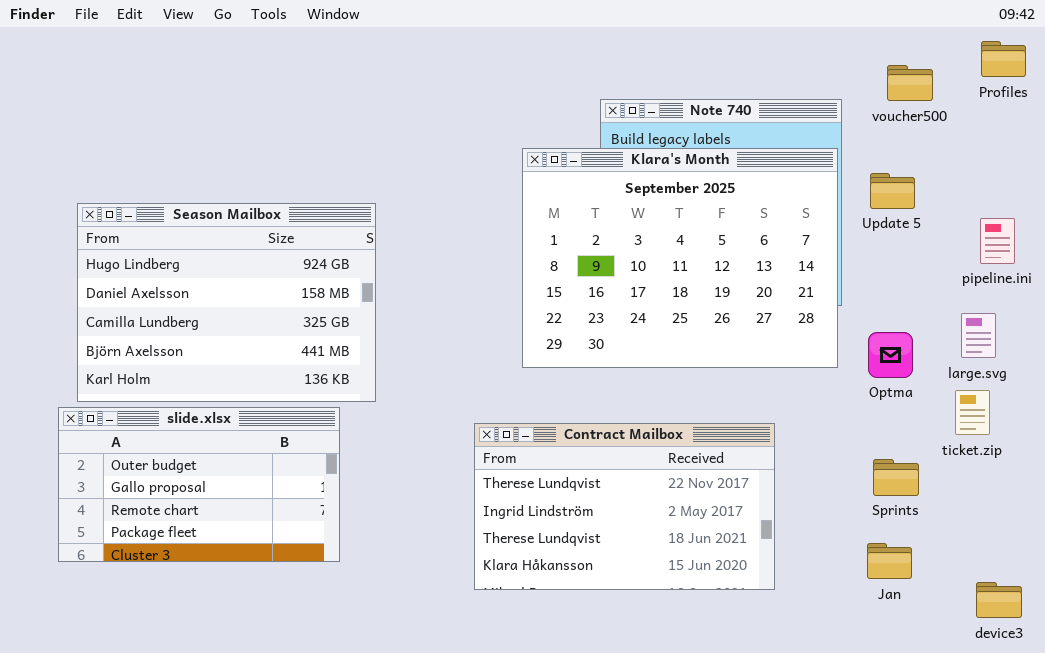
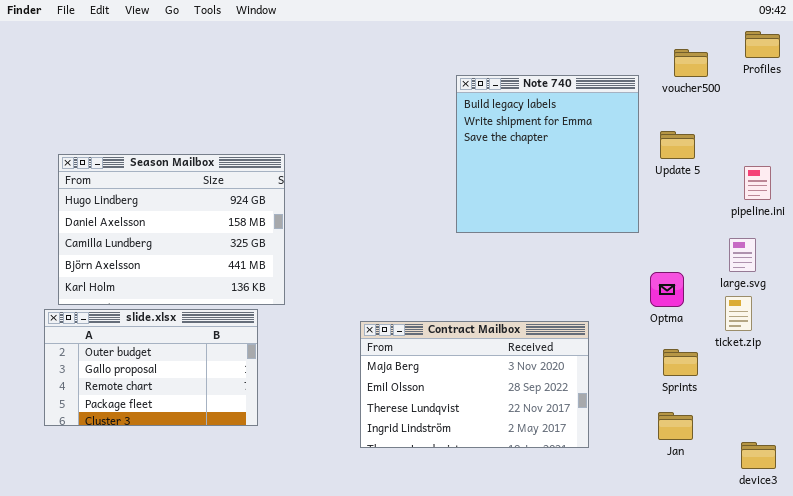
Klara's Month: [522,148,838,368] -> none, closed
Optma: [868,332,913,378] -> [650,272,684,307], moved
Contract Mailbox: [474,423,775,590] -> [360,321,589,448], scrolled up 2 rows

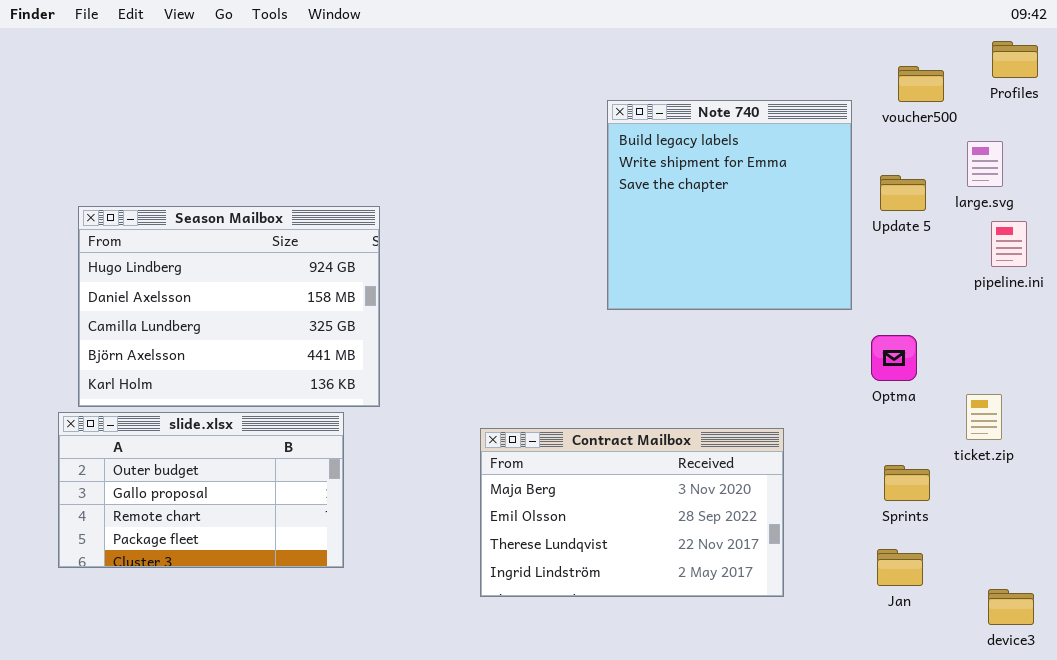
large.svg: [729,238,756,272] -> [967,141,1003,187], moved
Optma: [650,272,684,307] -> [871,335,917,381], moved

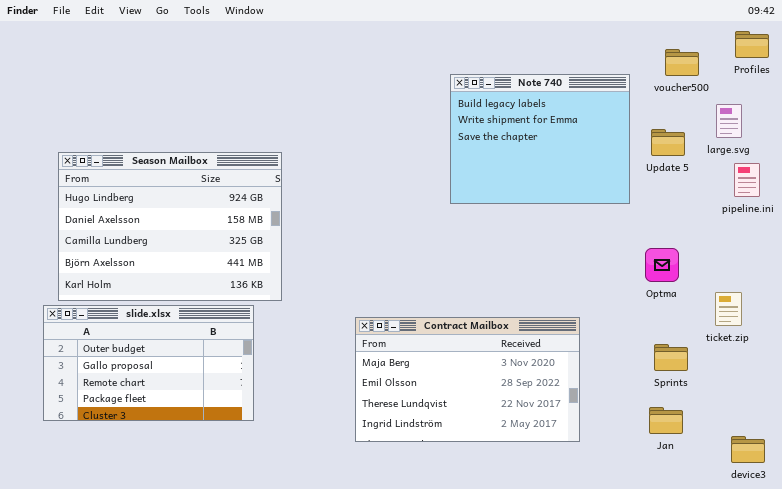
Note 740: [607,100,852,310] -> [450,74,630,204], resized

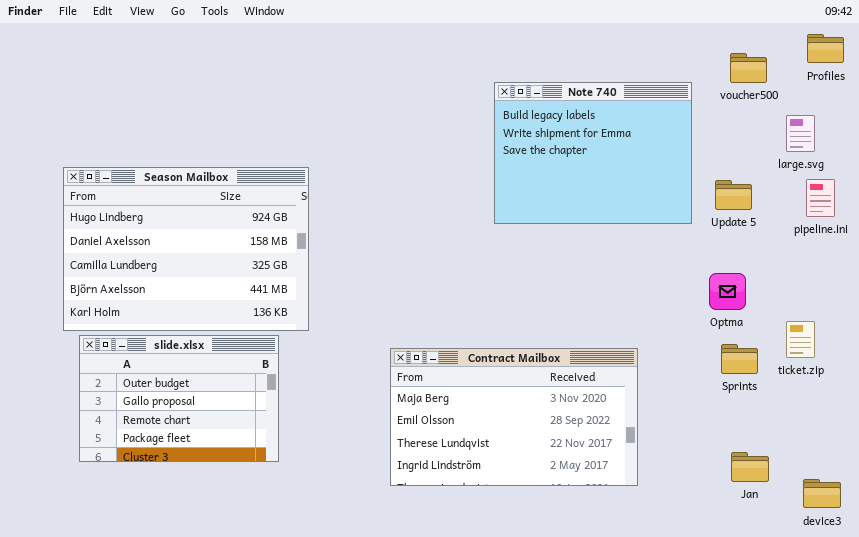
Update 5: [651,129,685,156] -> [715,180,752,210], moved
slide.xlsx: [43,305,254,421] -> [79,335,279,462], resized
Sprints: [654,344,688,371] -> [721,344,758,374], moved
Jan: [649,407,683,434] -> [731,452,769,482], moved

